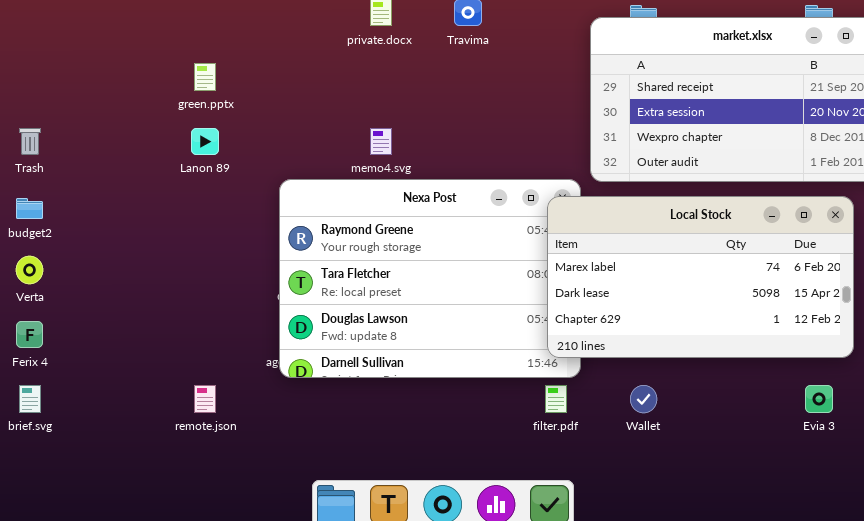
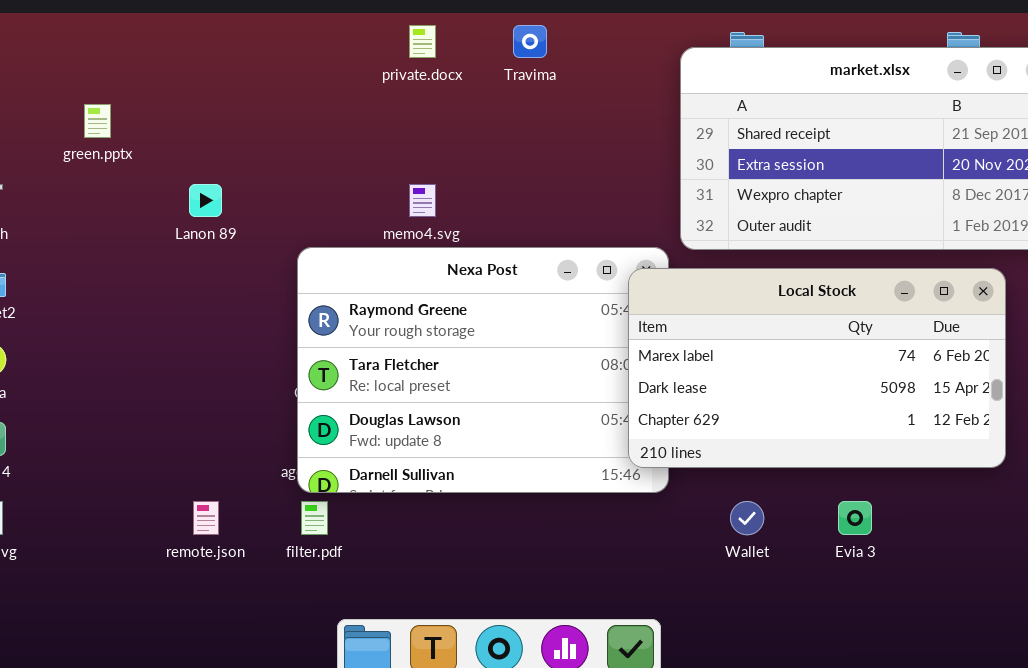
green.pptx: [194,63,216,91] -> [84,104,111,138], moved
filter.pdf: [545,385,567,413] -> [301,501,328,535], moved
Evia 3: [805,385,833,413] -> [838,501,872,535], moved

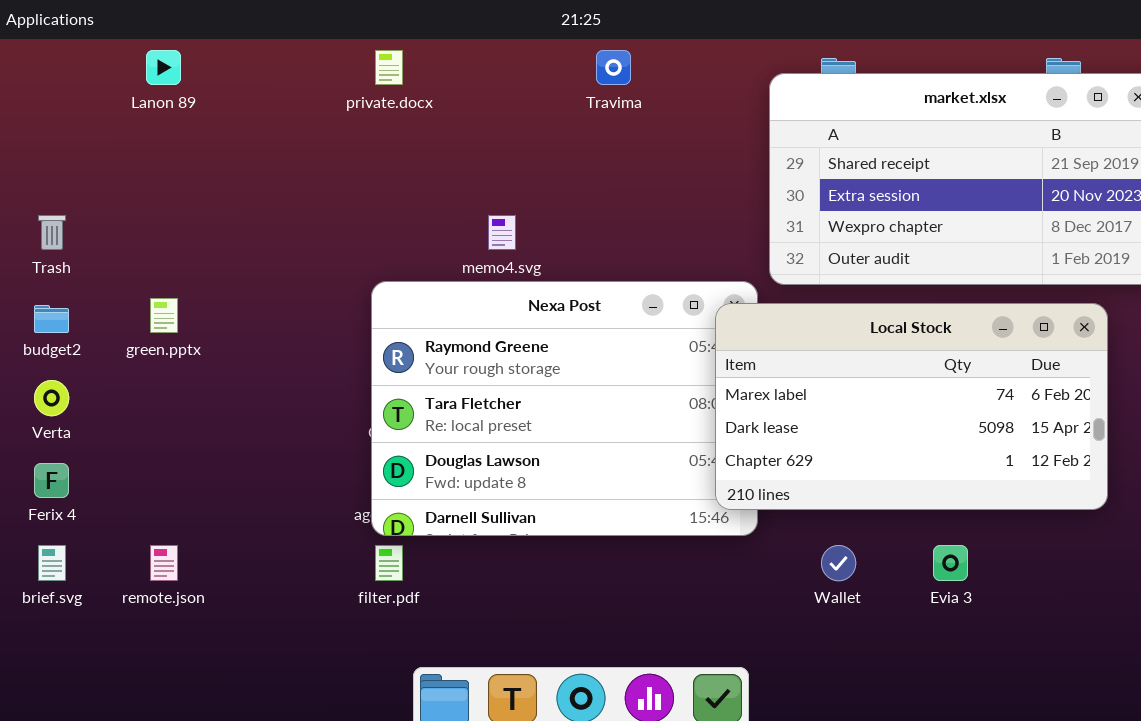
private.docx: [409,25,436,58] -> [375,50,403,85], moved
green.pptx: [84,104,111,138] -> [150,298,178,333], moved
Lanon 89: [189,184,222,217] -> [146,50,181,85], moved
remote.json: [193,501,219,535] -> [150,545,178,581], moved

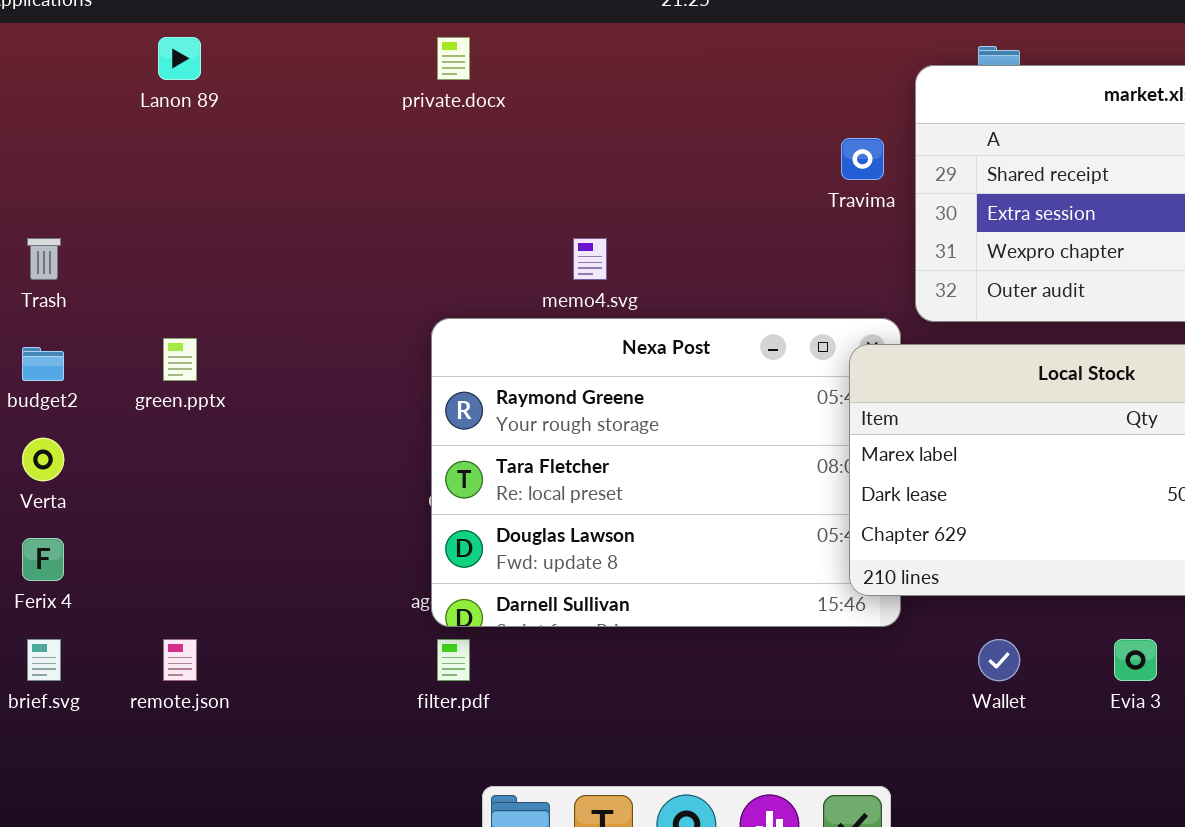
Travima: [596,50,631,85] -> [841,138,884,180], moved

